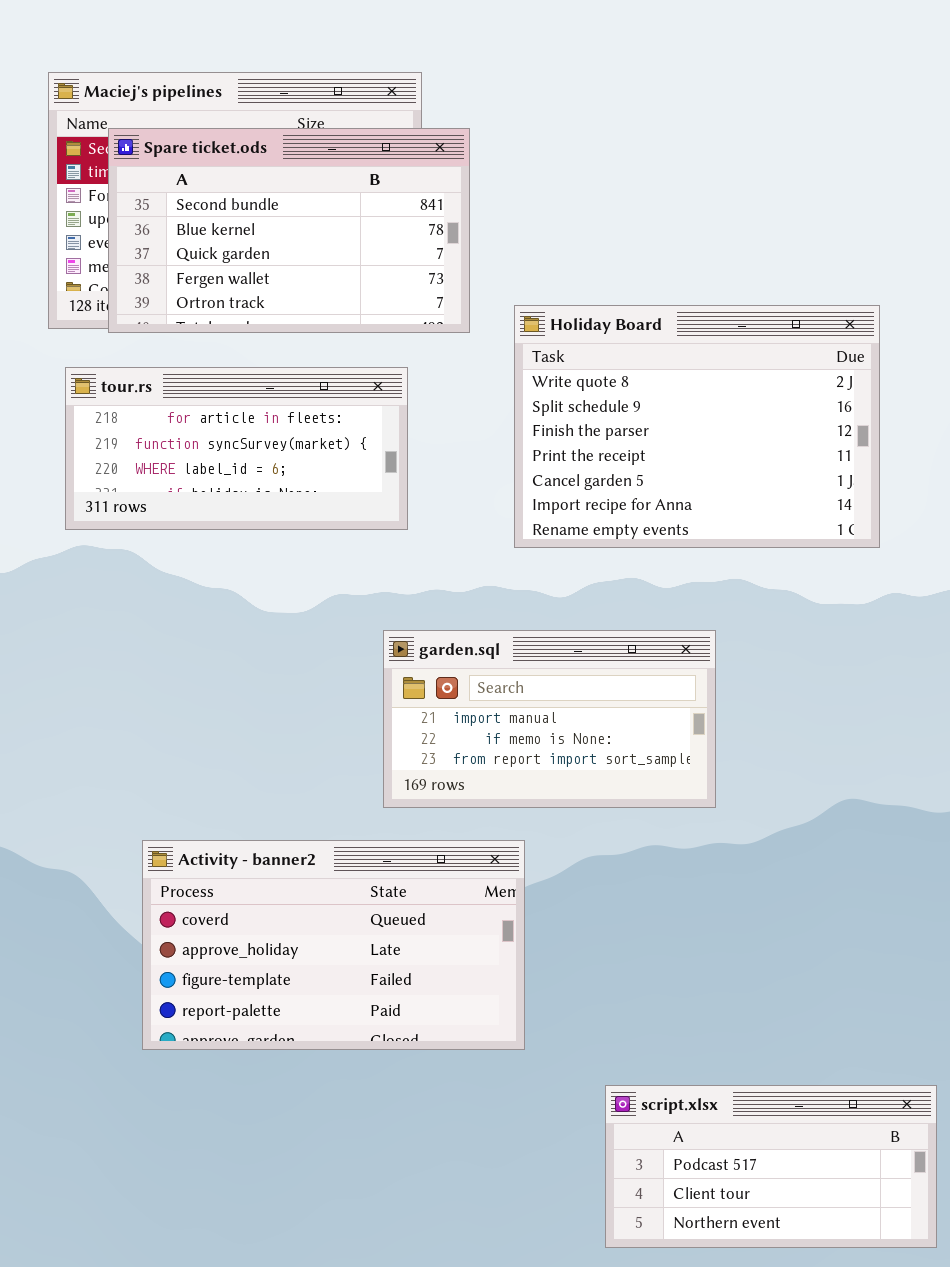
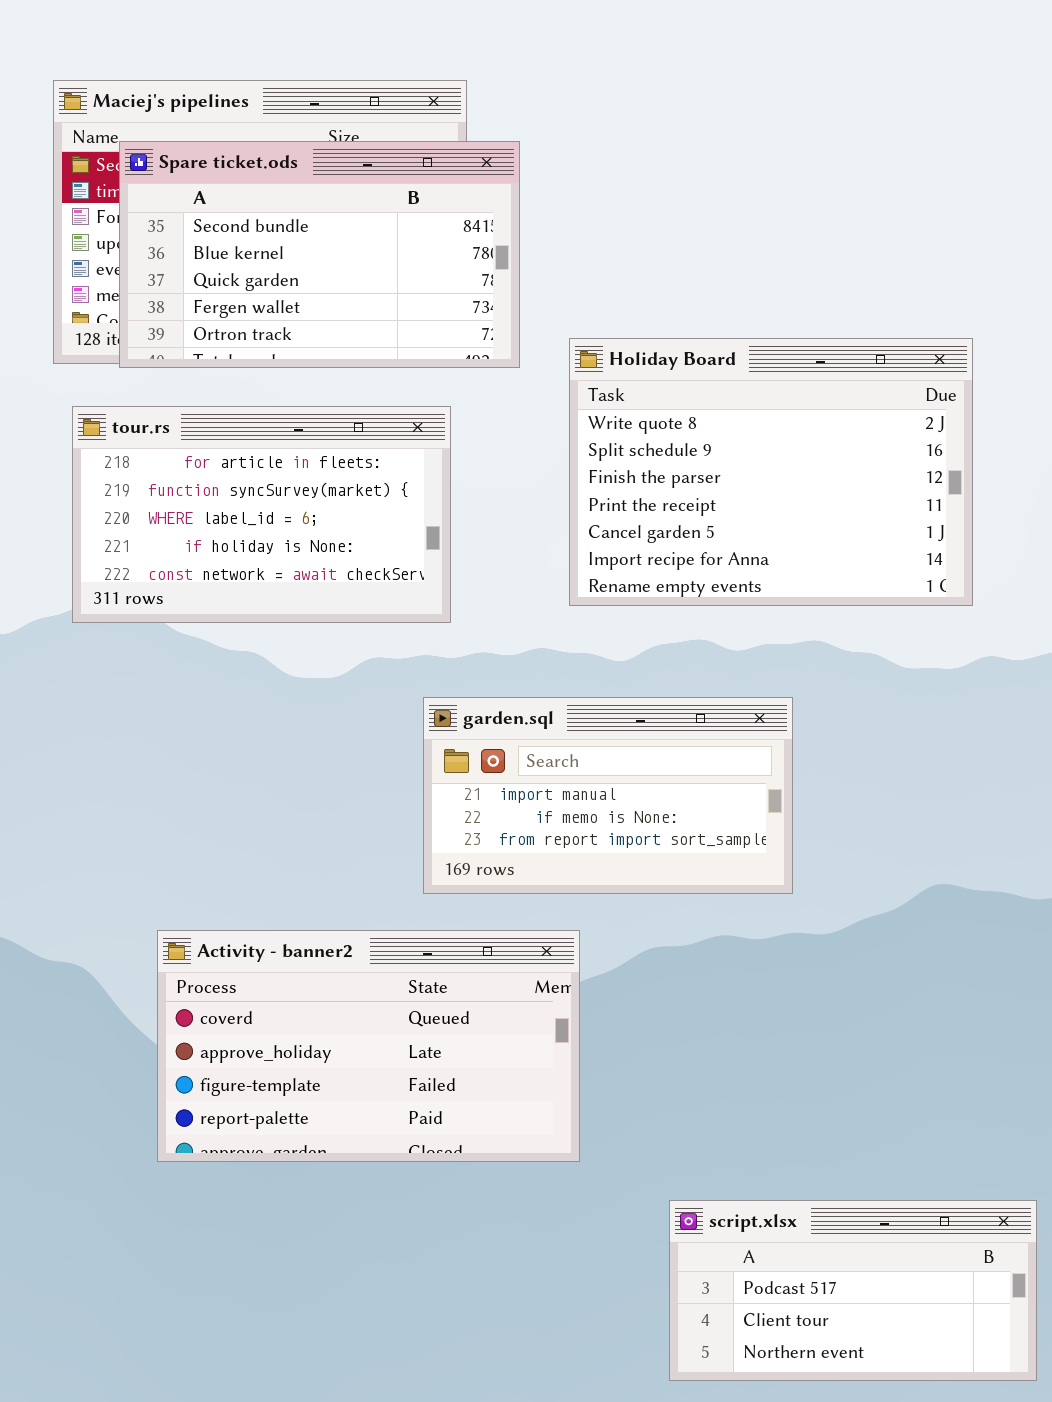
tour.rs: [65,367,408,530] -> [72,406,451,623], resized

